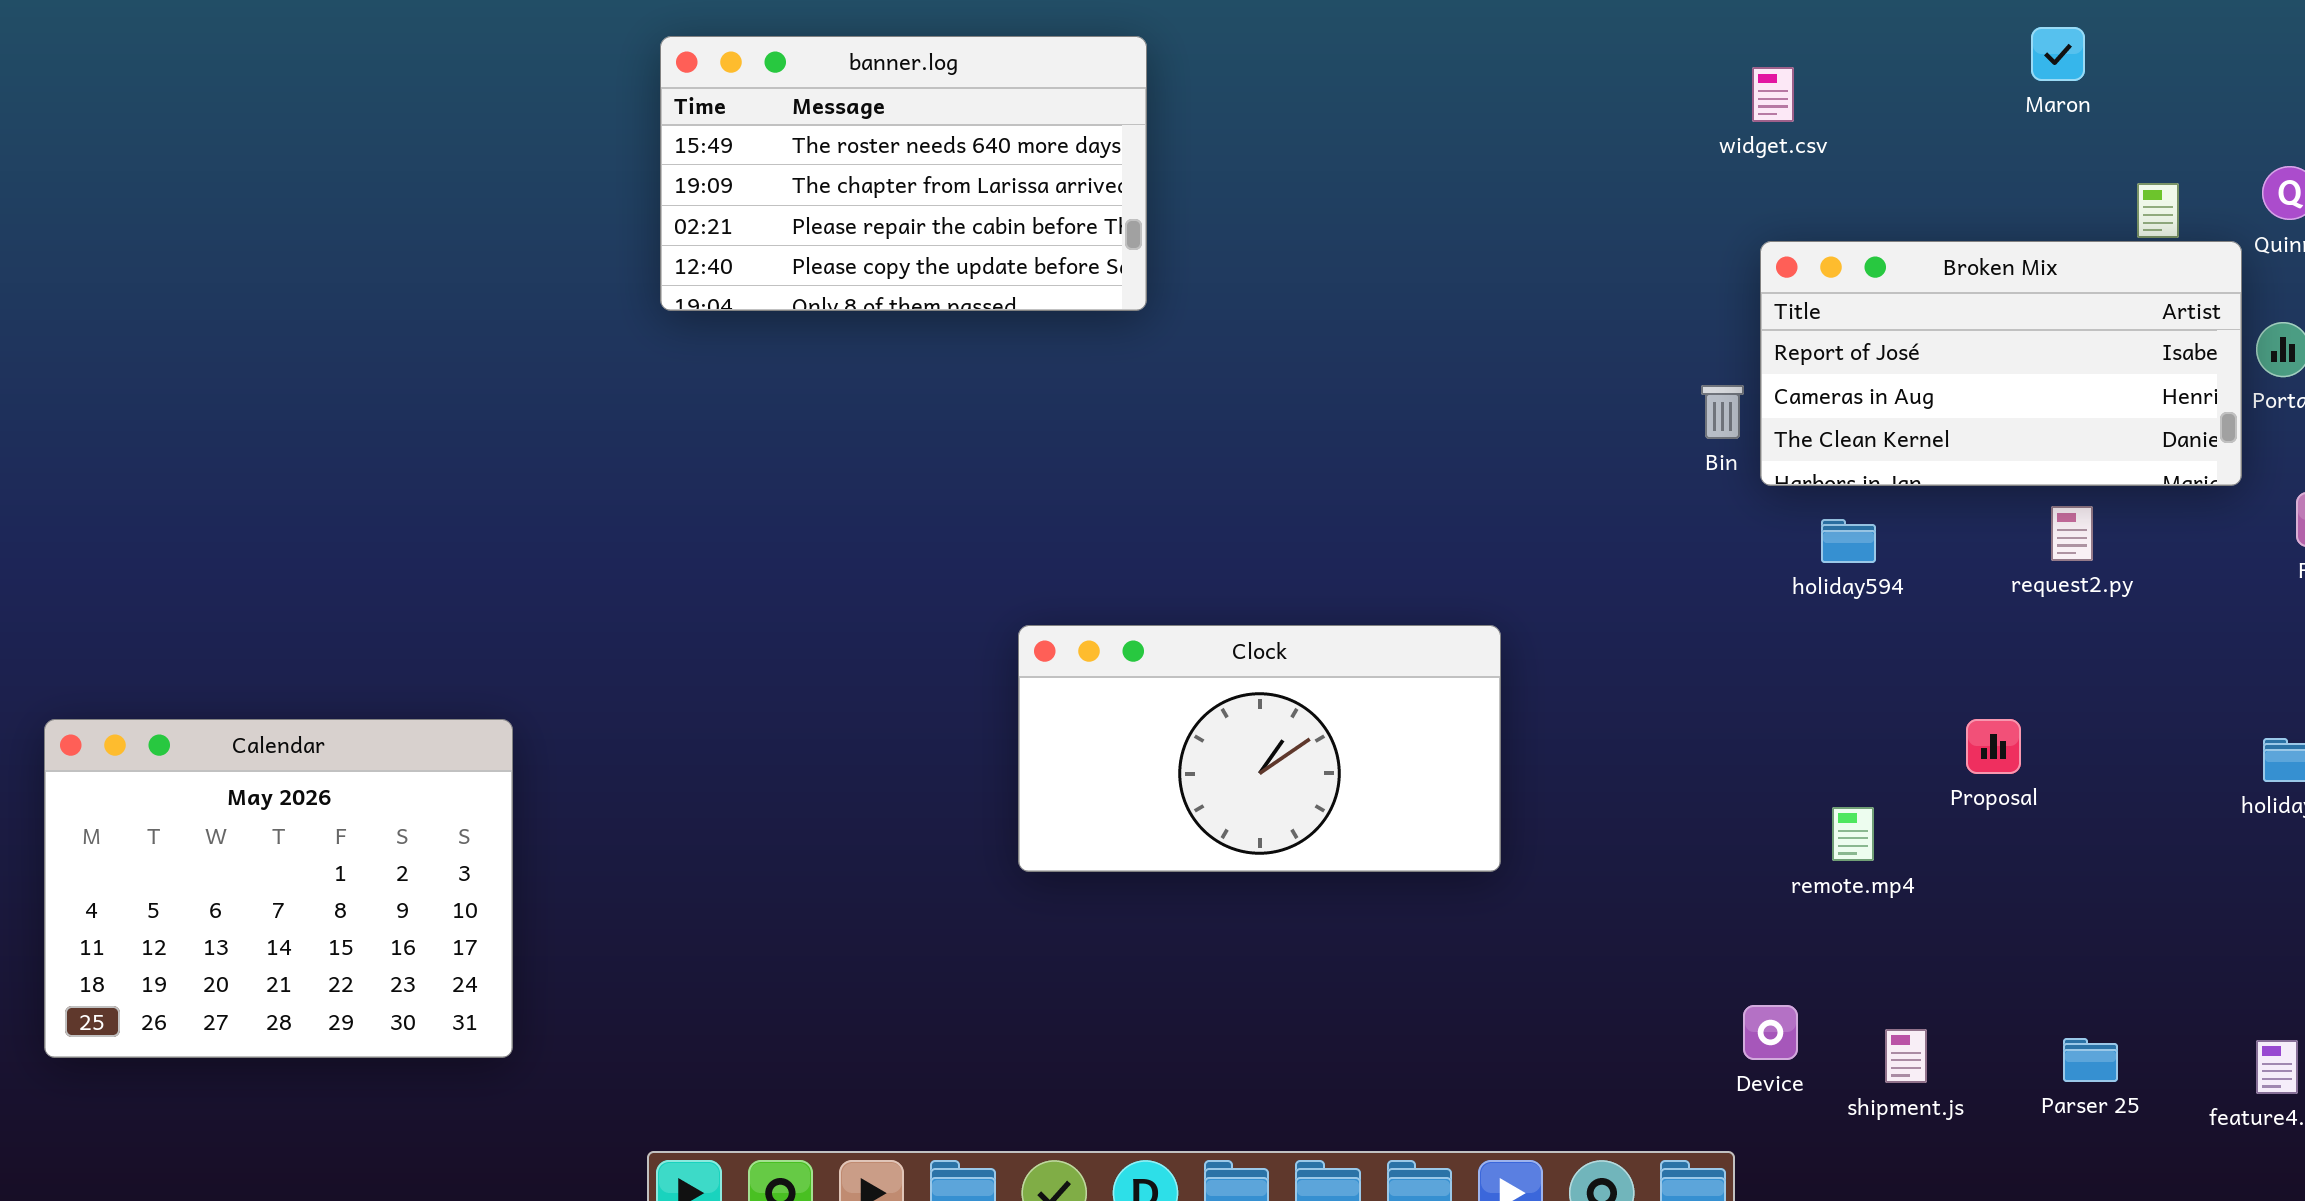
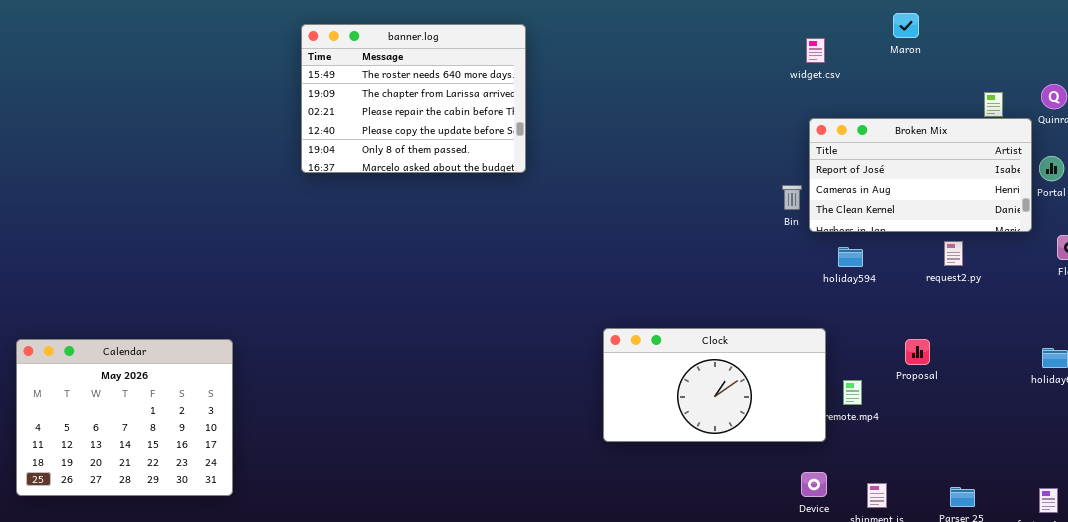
Maron: [2031,27,2085,81] -> [893,13,919,38], moved
banner.log: [660,36,1147,311] -> [301,24,526,173], resized
Clock: [1018,625,1501,872] -> [603,328,826,442], moved

